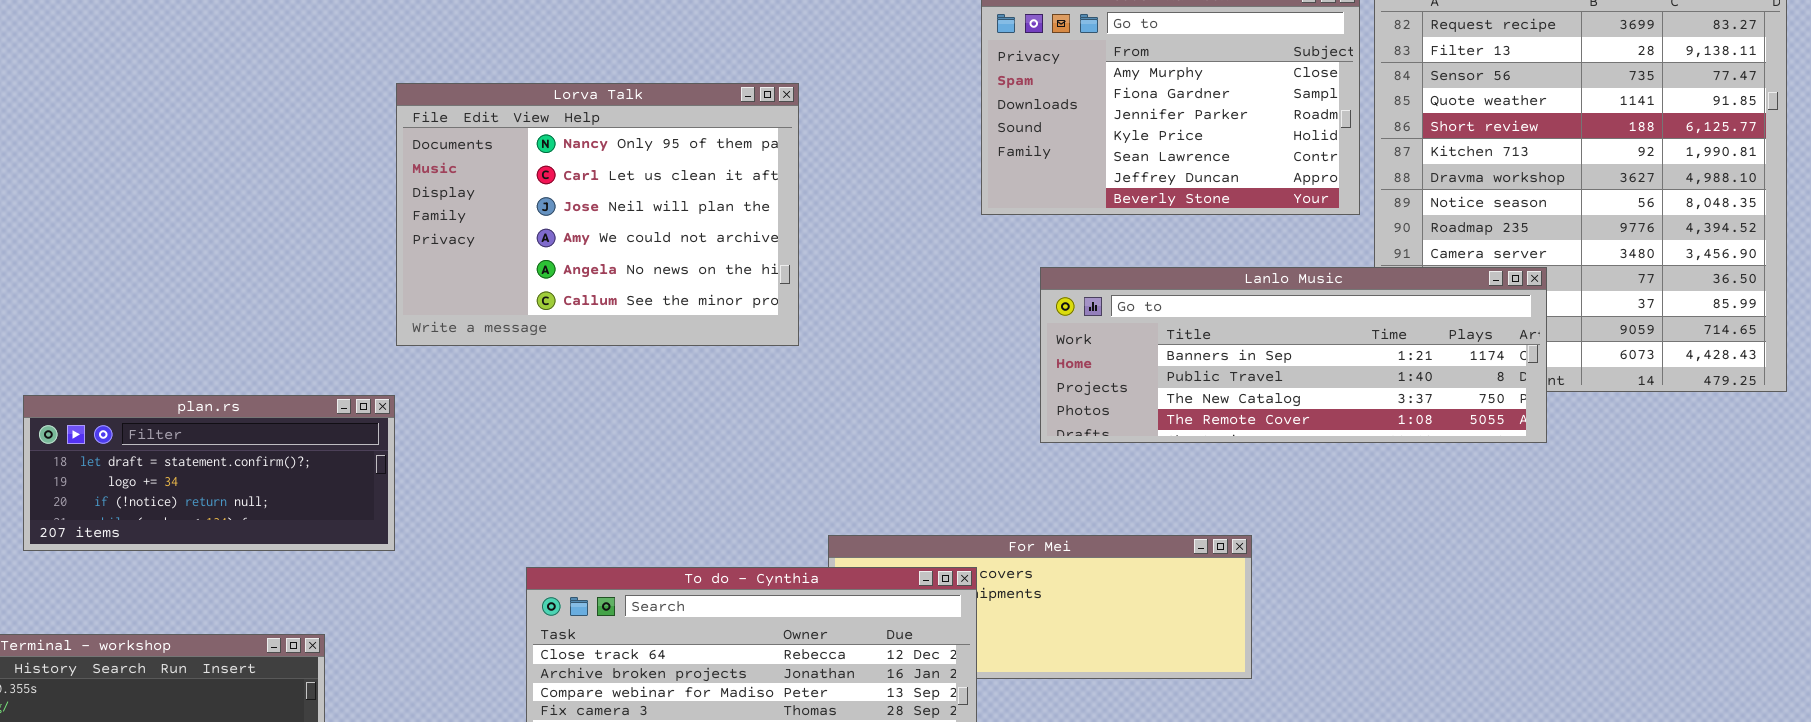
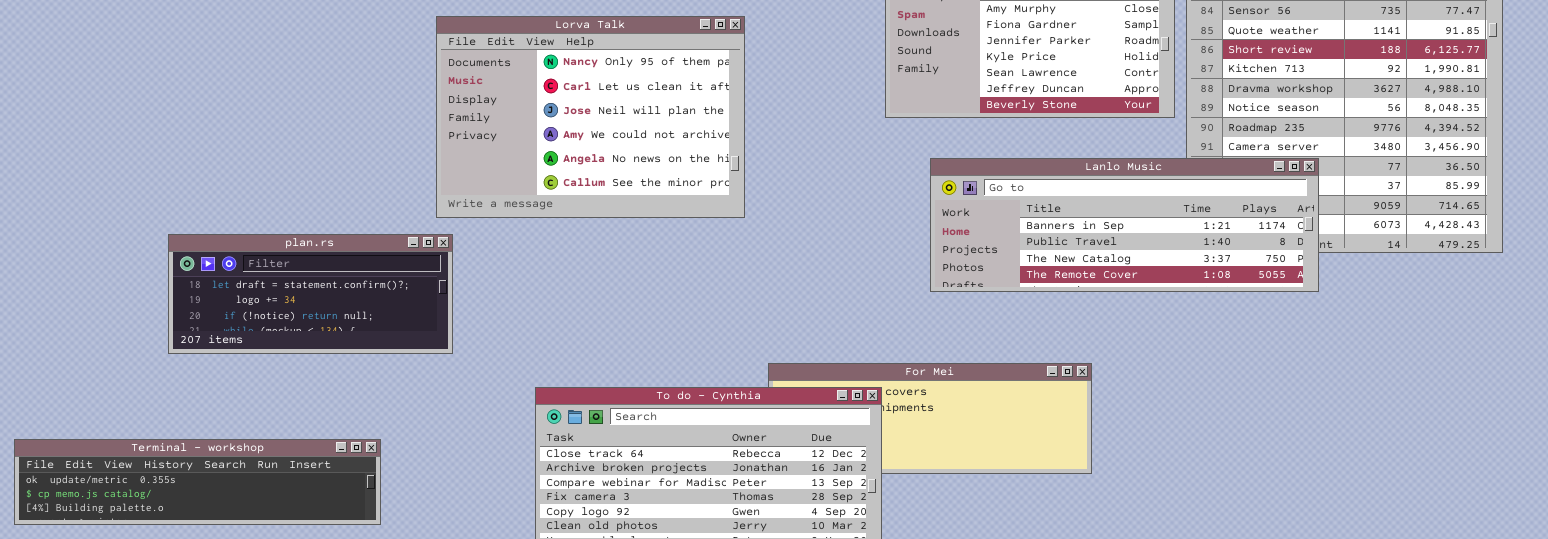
plan.rs: [23,395,395,551] -> [168,234,453,354], moved

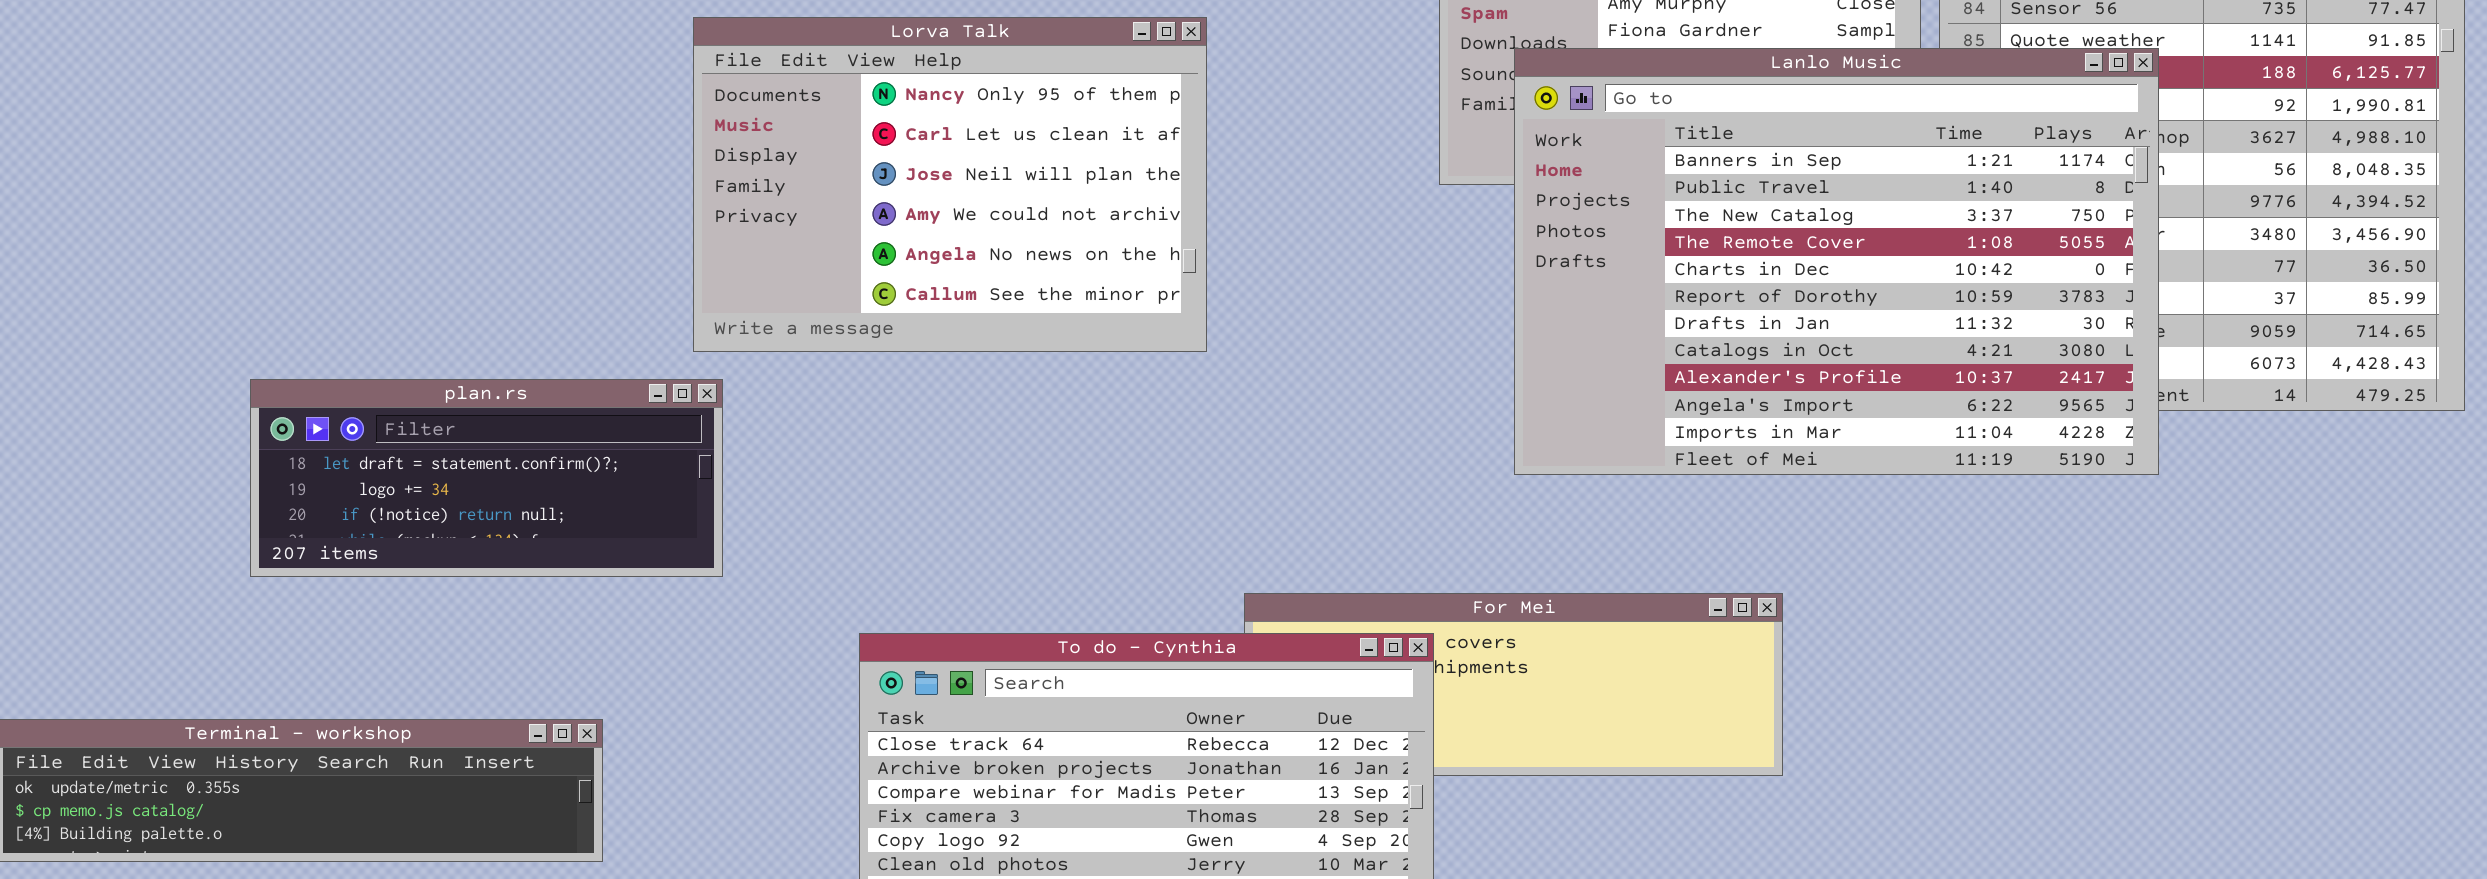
Lanlo Music: [930,158,1319,292] -> [1514,48,2159,475], resized

